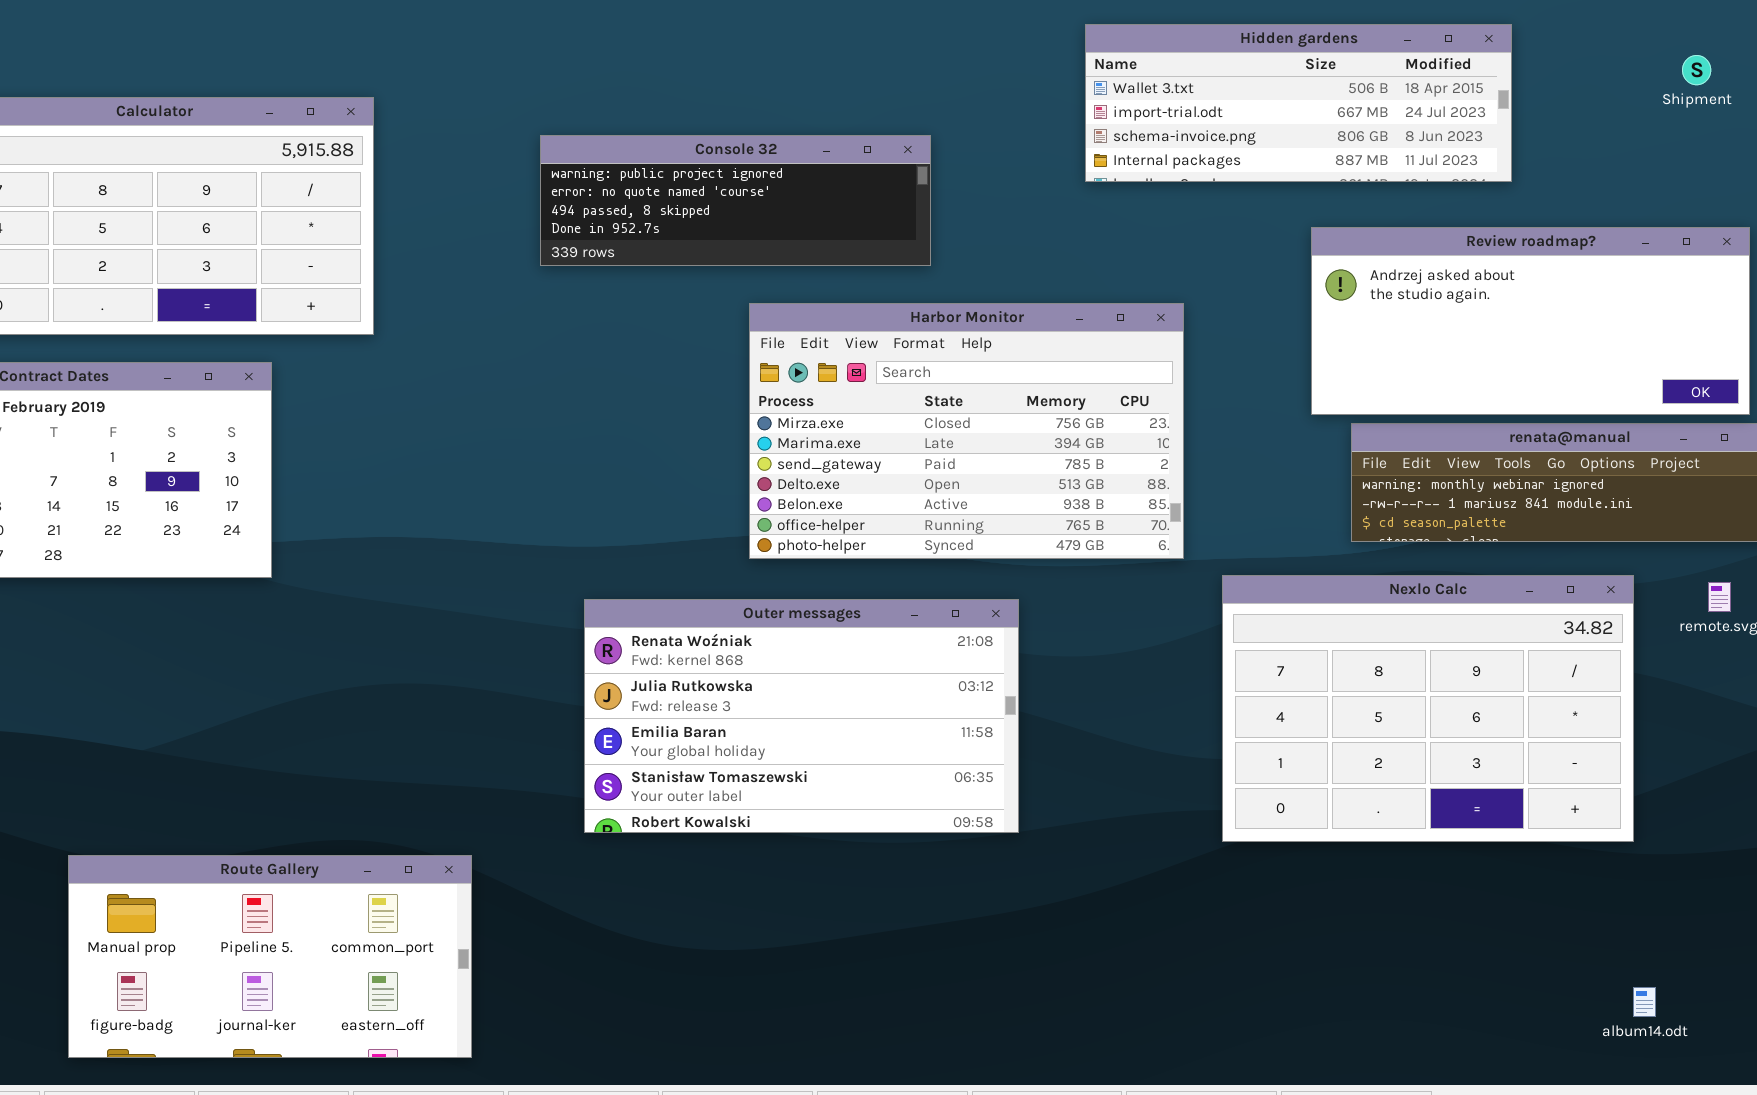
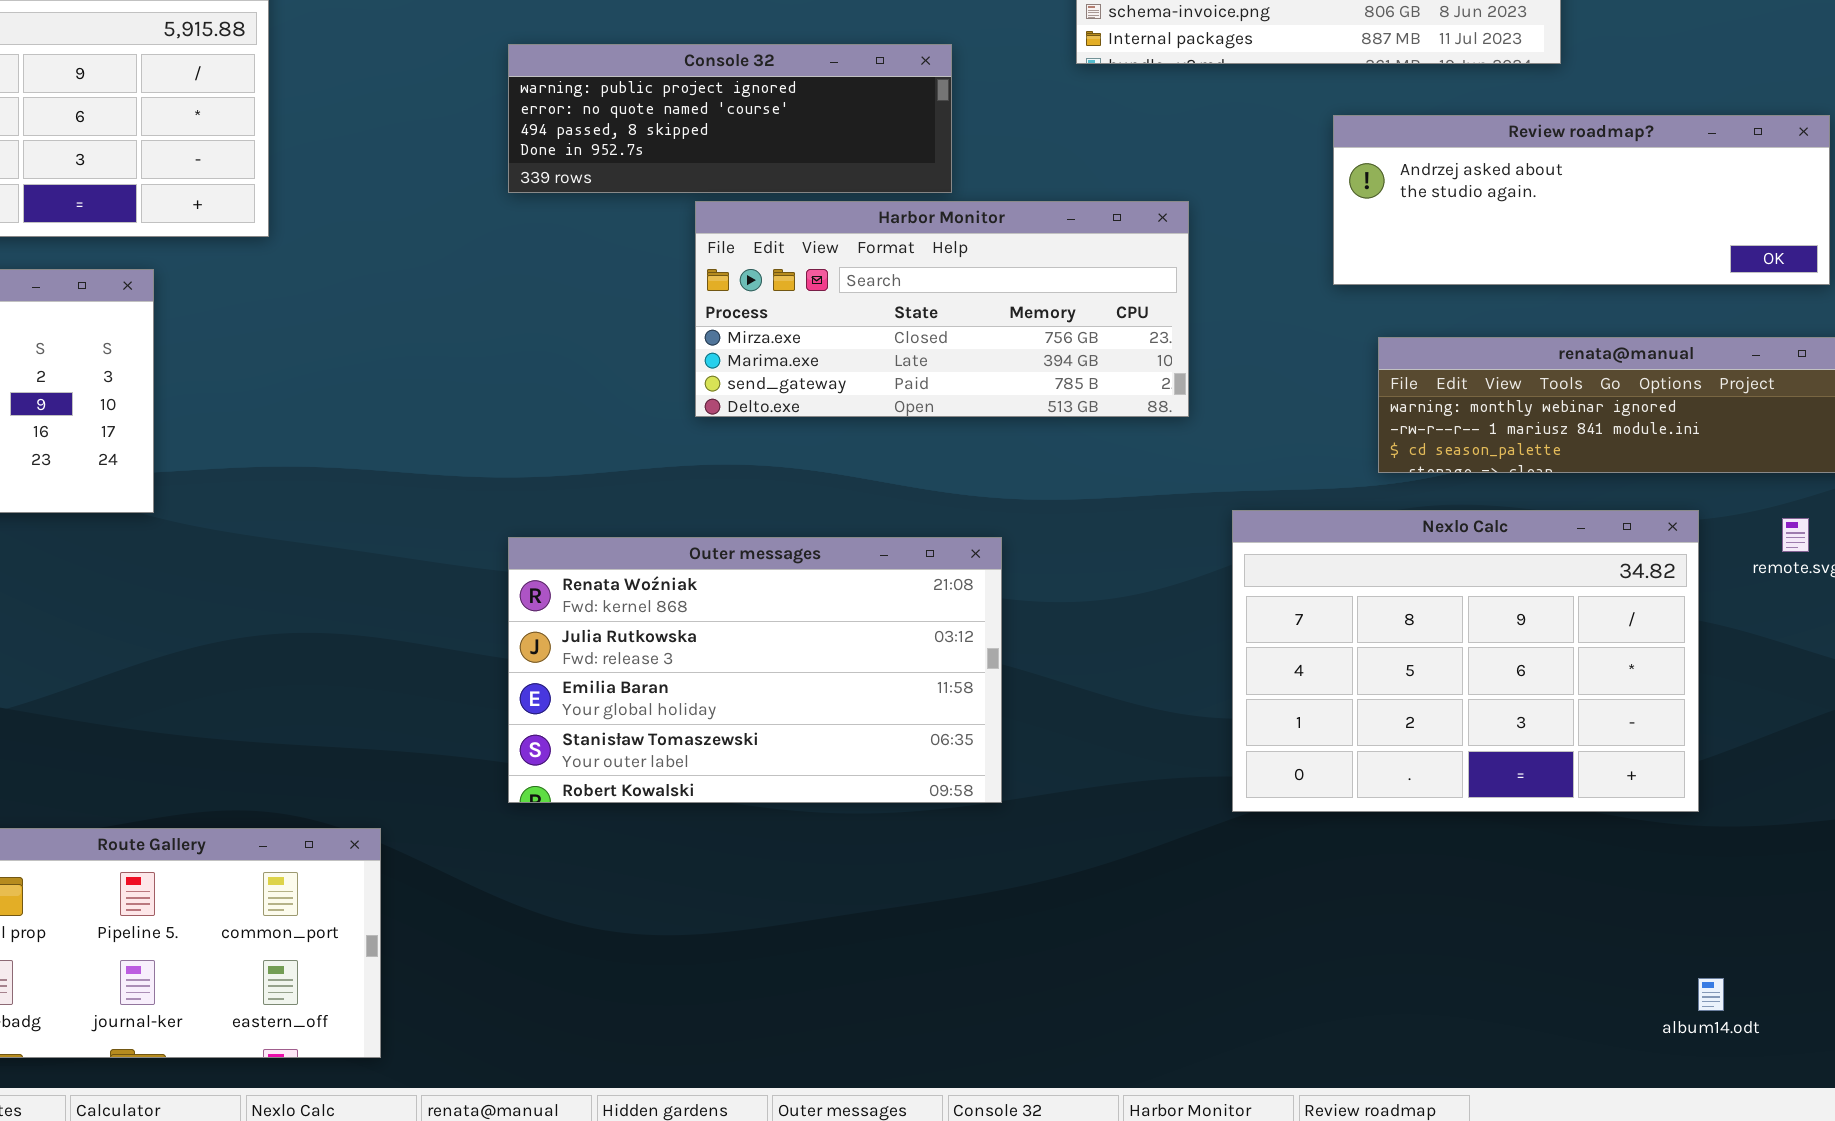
Console 32: [540,135,931,266] -> [508,44,952,193], moved
Review roadmap?: [1311,227,1750,415] -> [1333,115,1830,285], resized
Harbor Monitor: [749,303,1184,559] -> [695,201,1189,417], resized

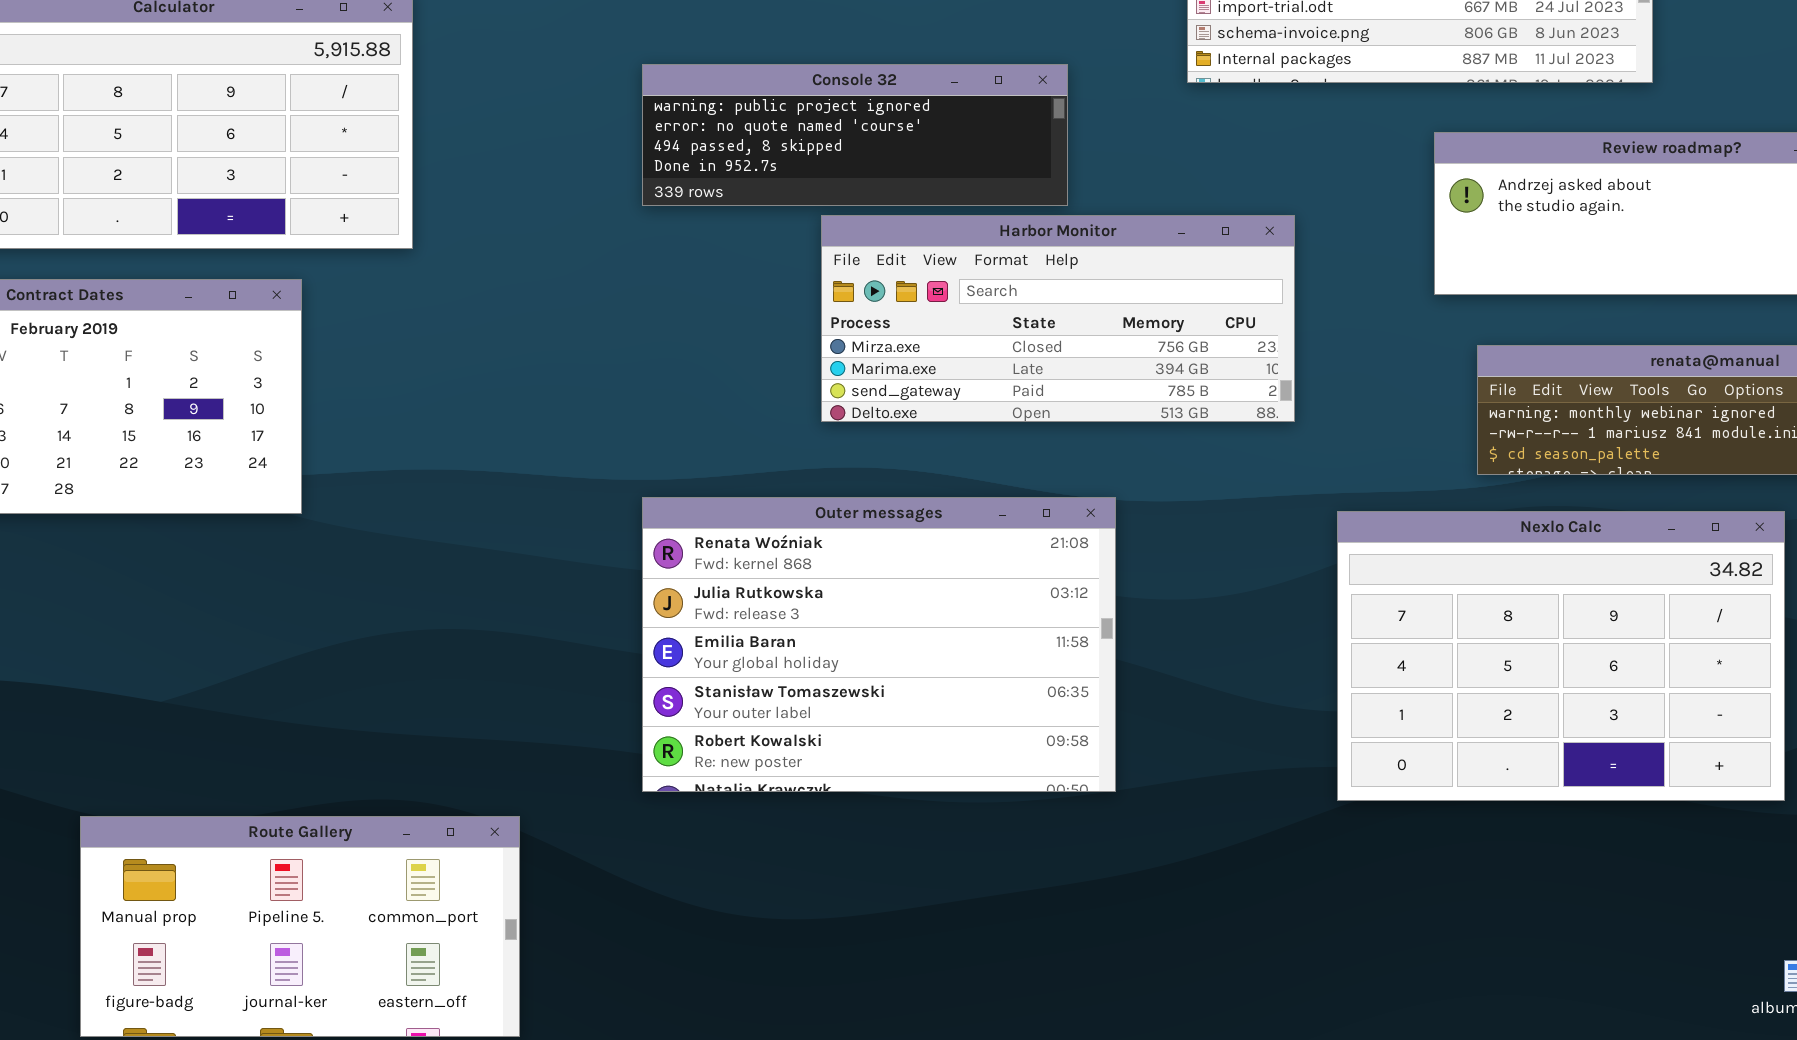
Outer messages: [508,537,1002,803] -> [642,497,1116,792], resized

